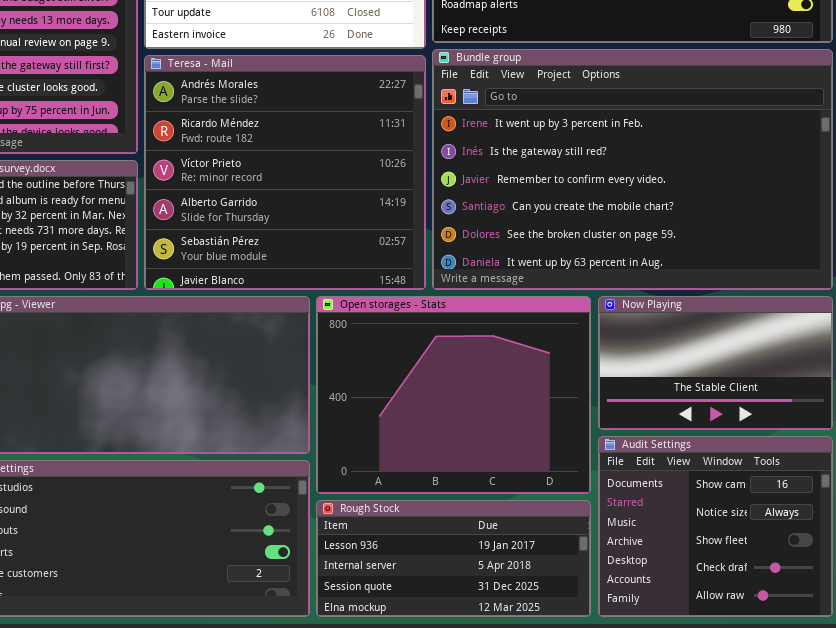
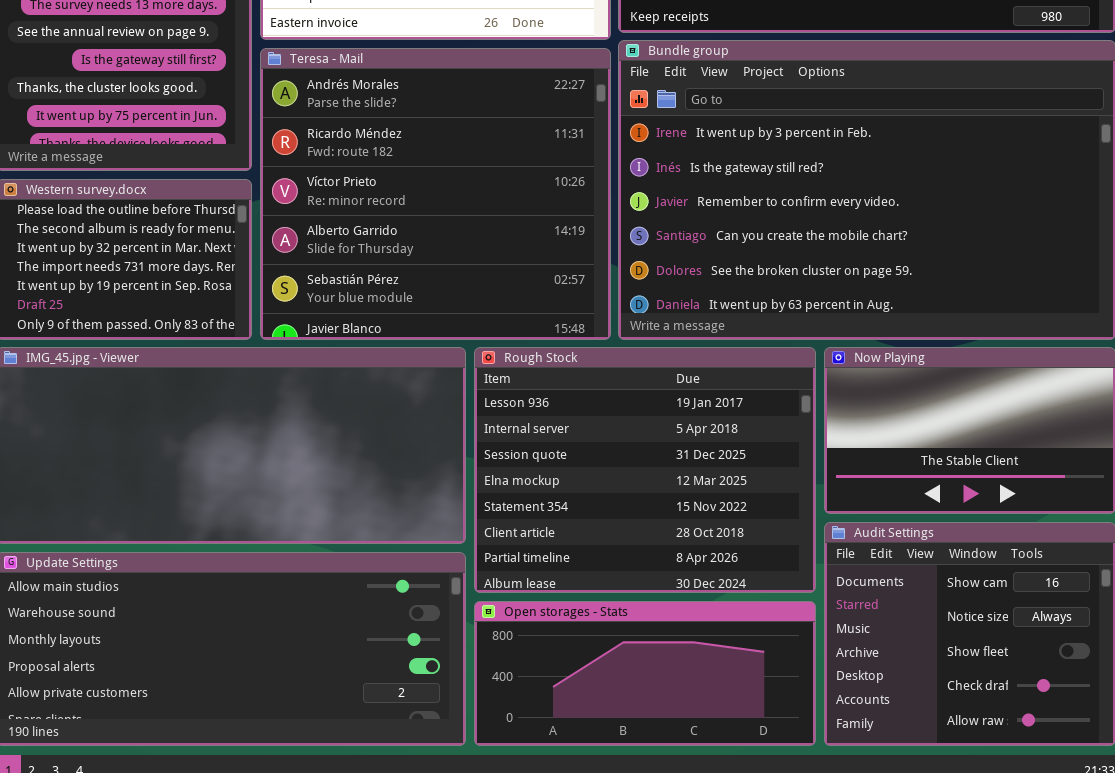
Open storages - Stats: [316,296,591,494] -> [474,601,816,746], moved, resized
Rough Stock: [316,500,591,617] -> [474,347,816,593], moved, resized

